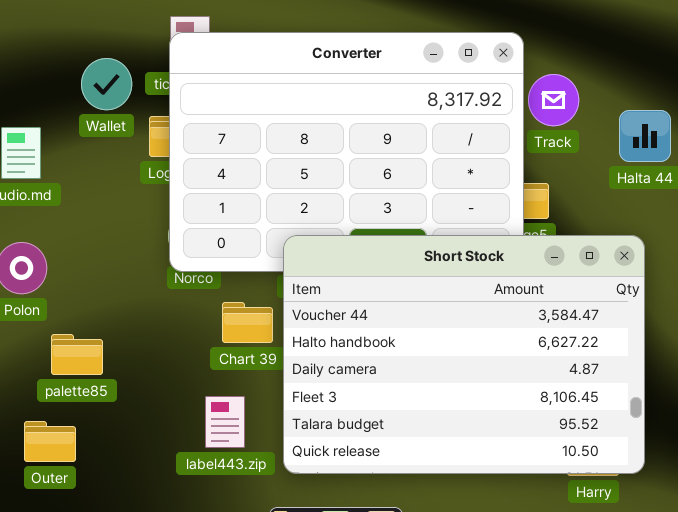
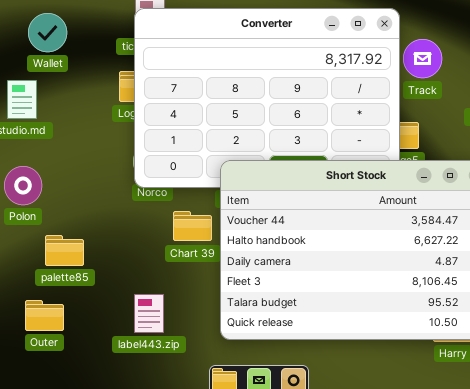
Wallet: [81,58,132,110] -> [28,13,67,52], moved
label443.zip: [205,396,245,448] -> [134,294,164,333], moved

